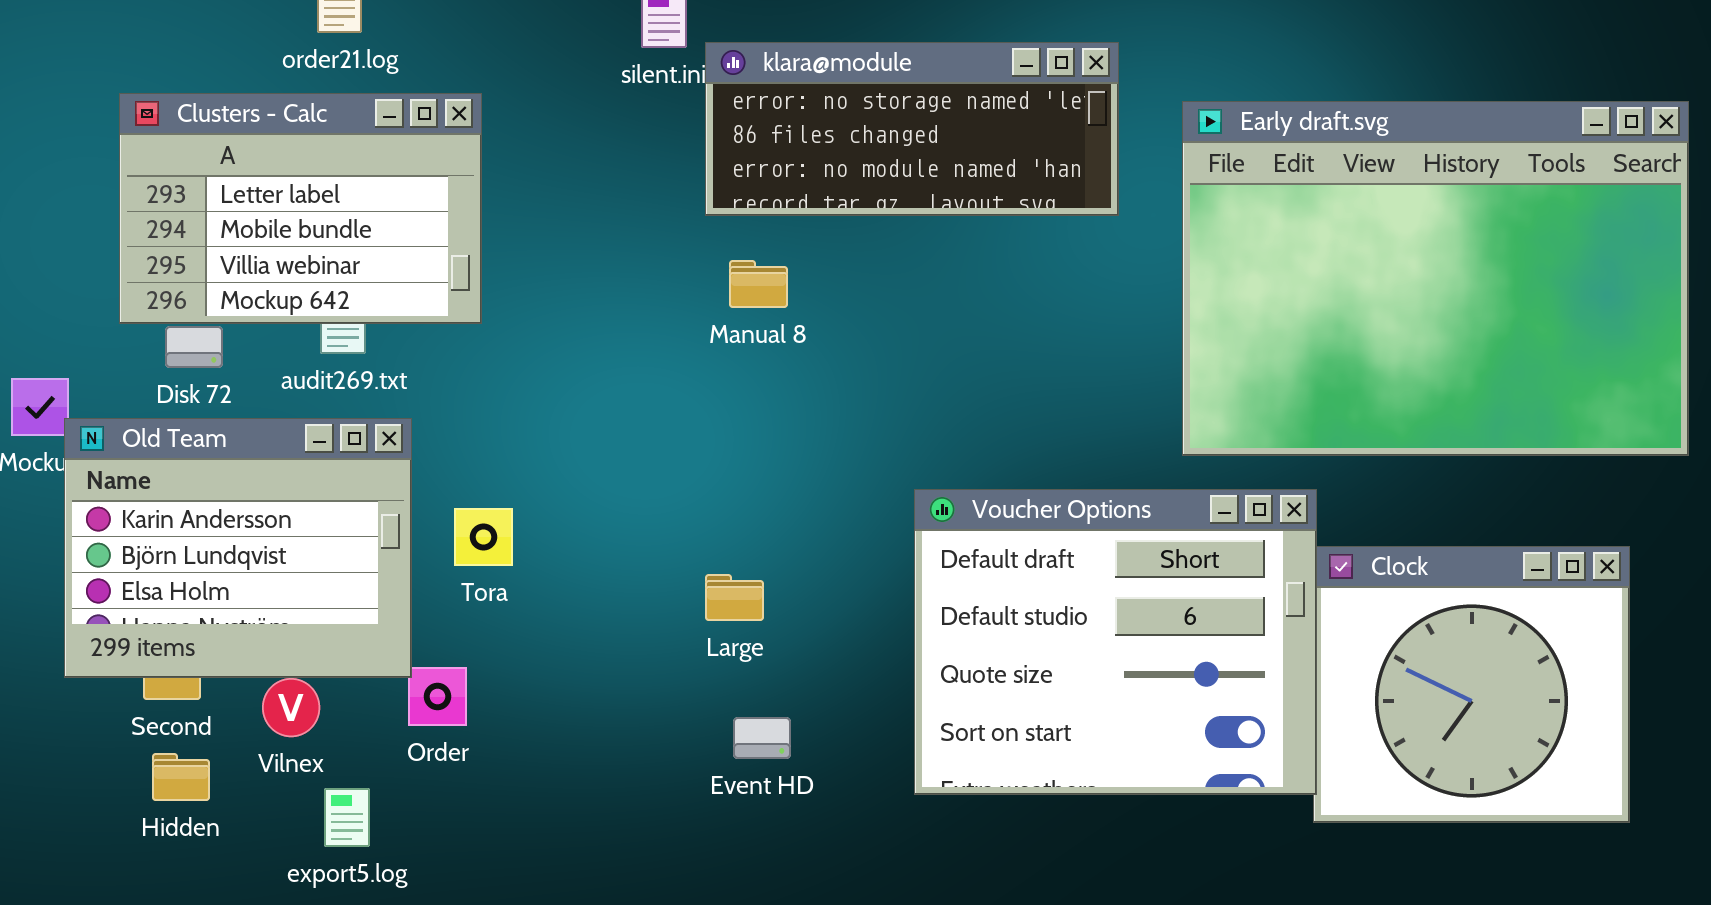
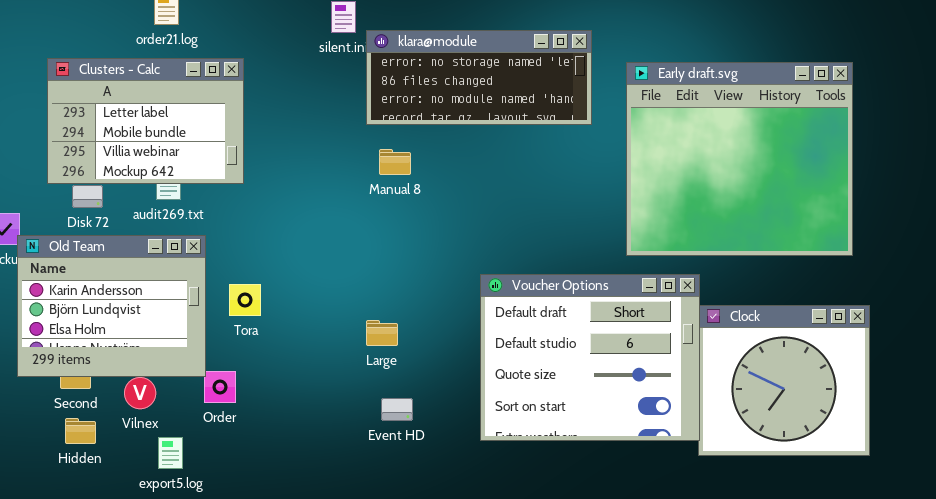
Early draft.svg: [1182,101,1689,456] -> [626,62,853,256], resized

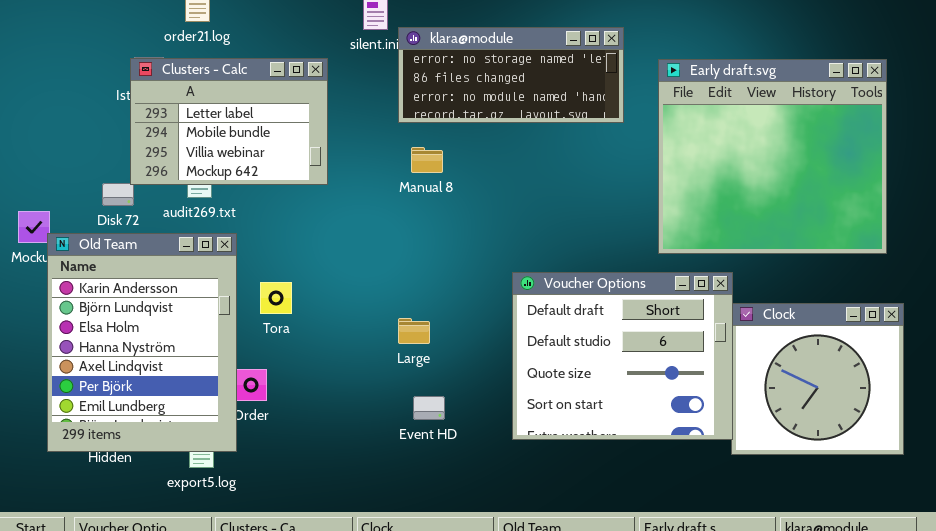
Clusters - Calc: [47,58,244,184] -> [130,58,328,185], moved
Old Team: [17,235,206,377] -> [47,233,237,452], resized

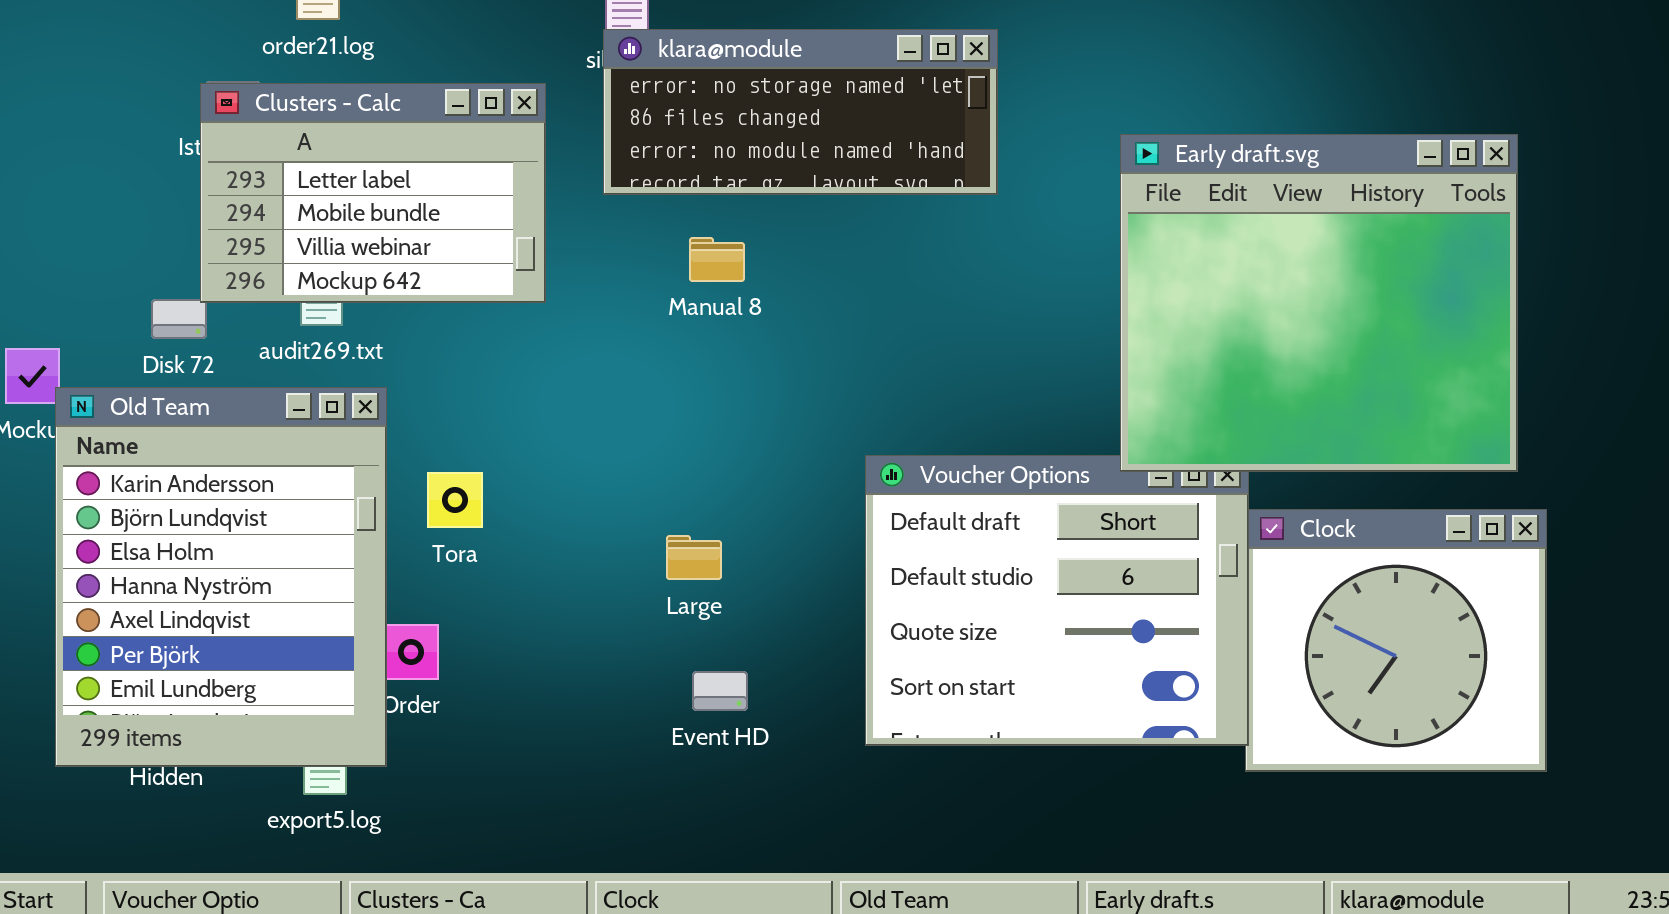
klara@module: [398,27,624,123] -> [603,29,998,195], moved
Early draft.svg: [658,59,887,254] -> [1120,134,1518,472], moved

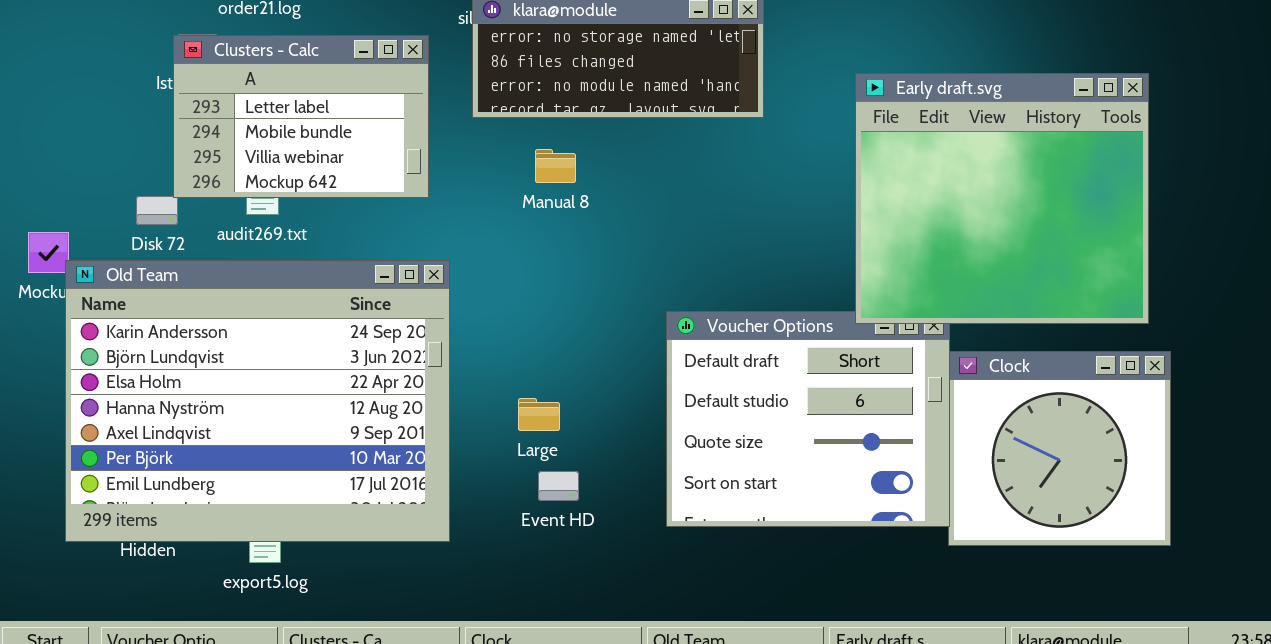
Old Team: [55,387,387,767] -> [65,260,450,542], resized
Large: [666,535,722,580] -> [518,398,560,431], moved

